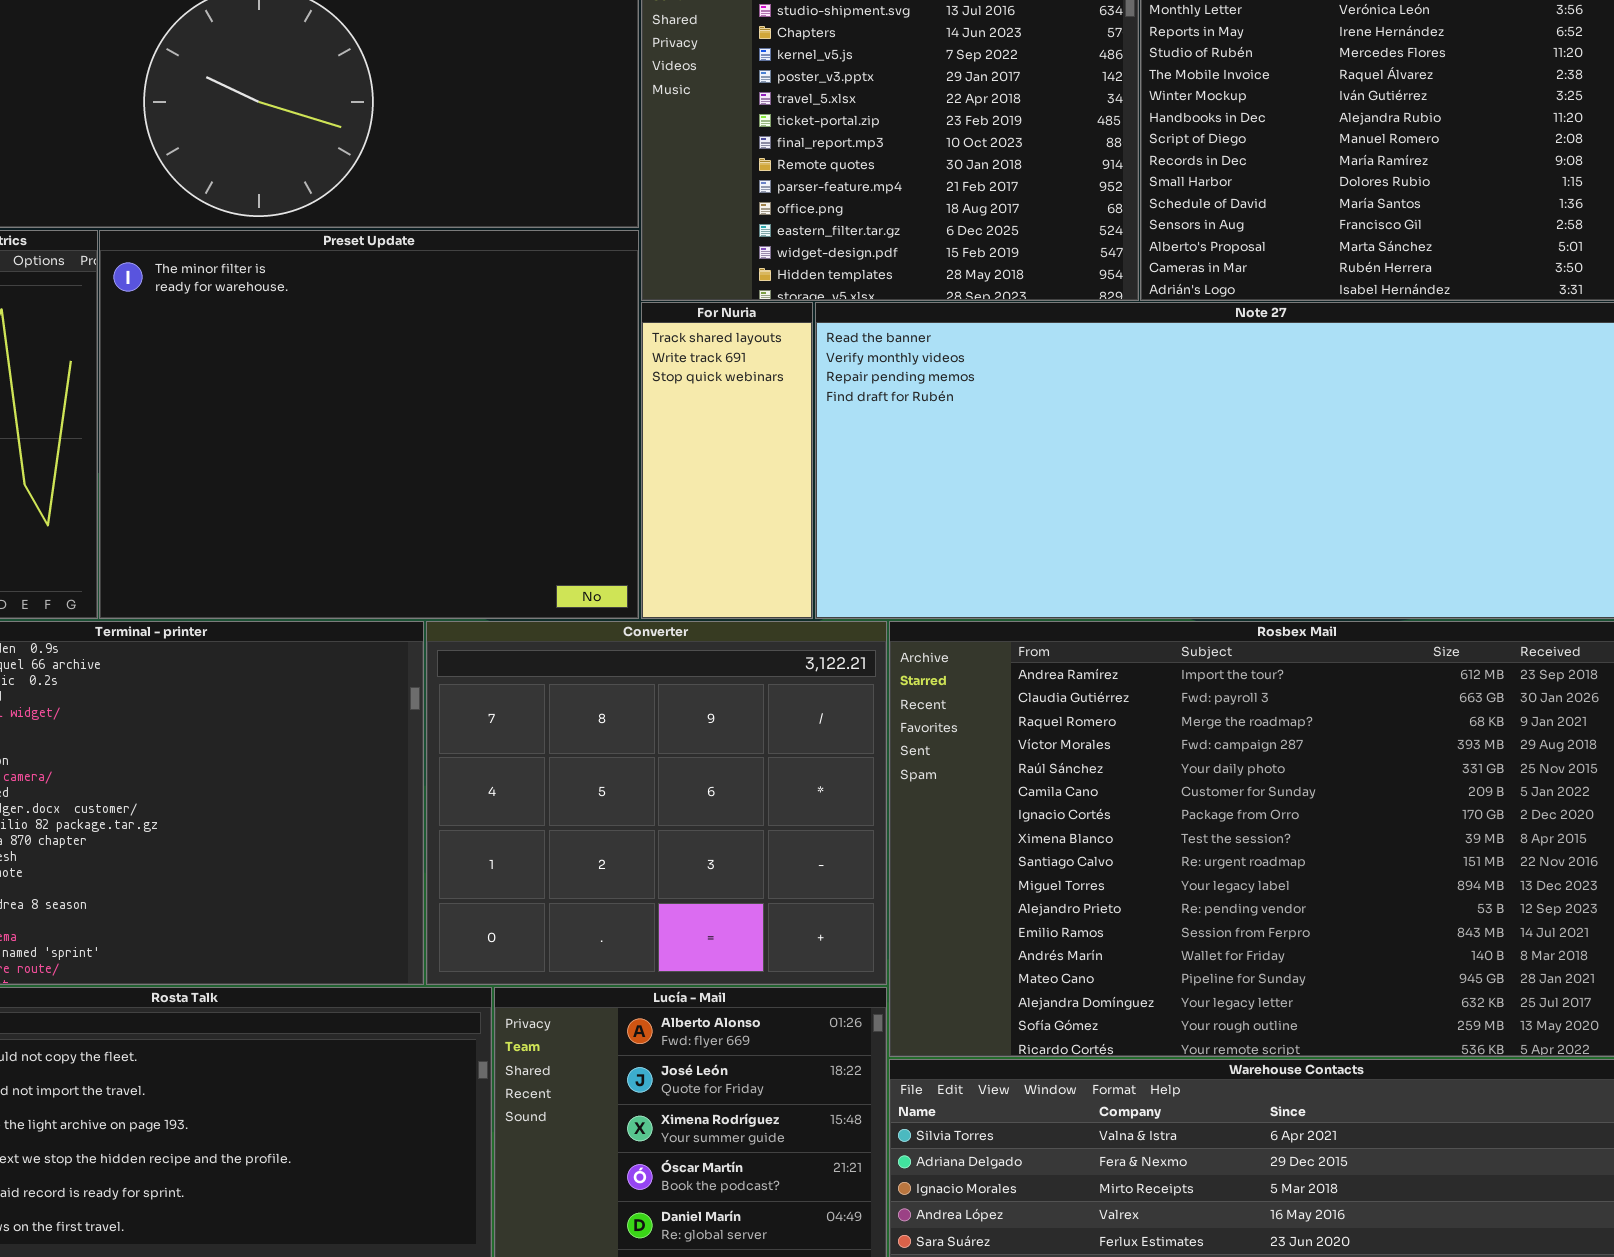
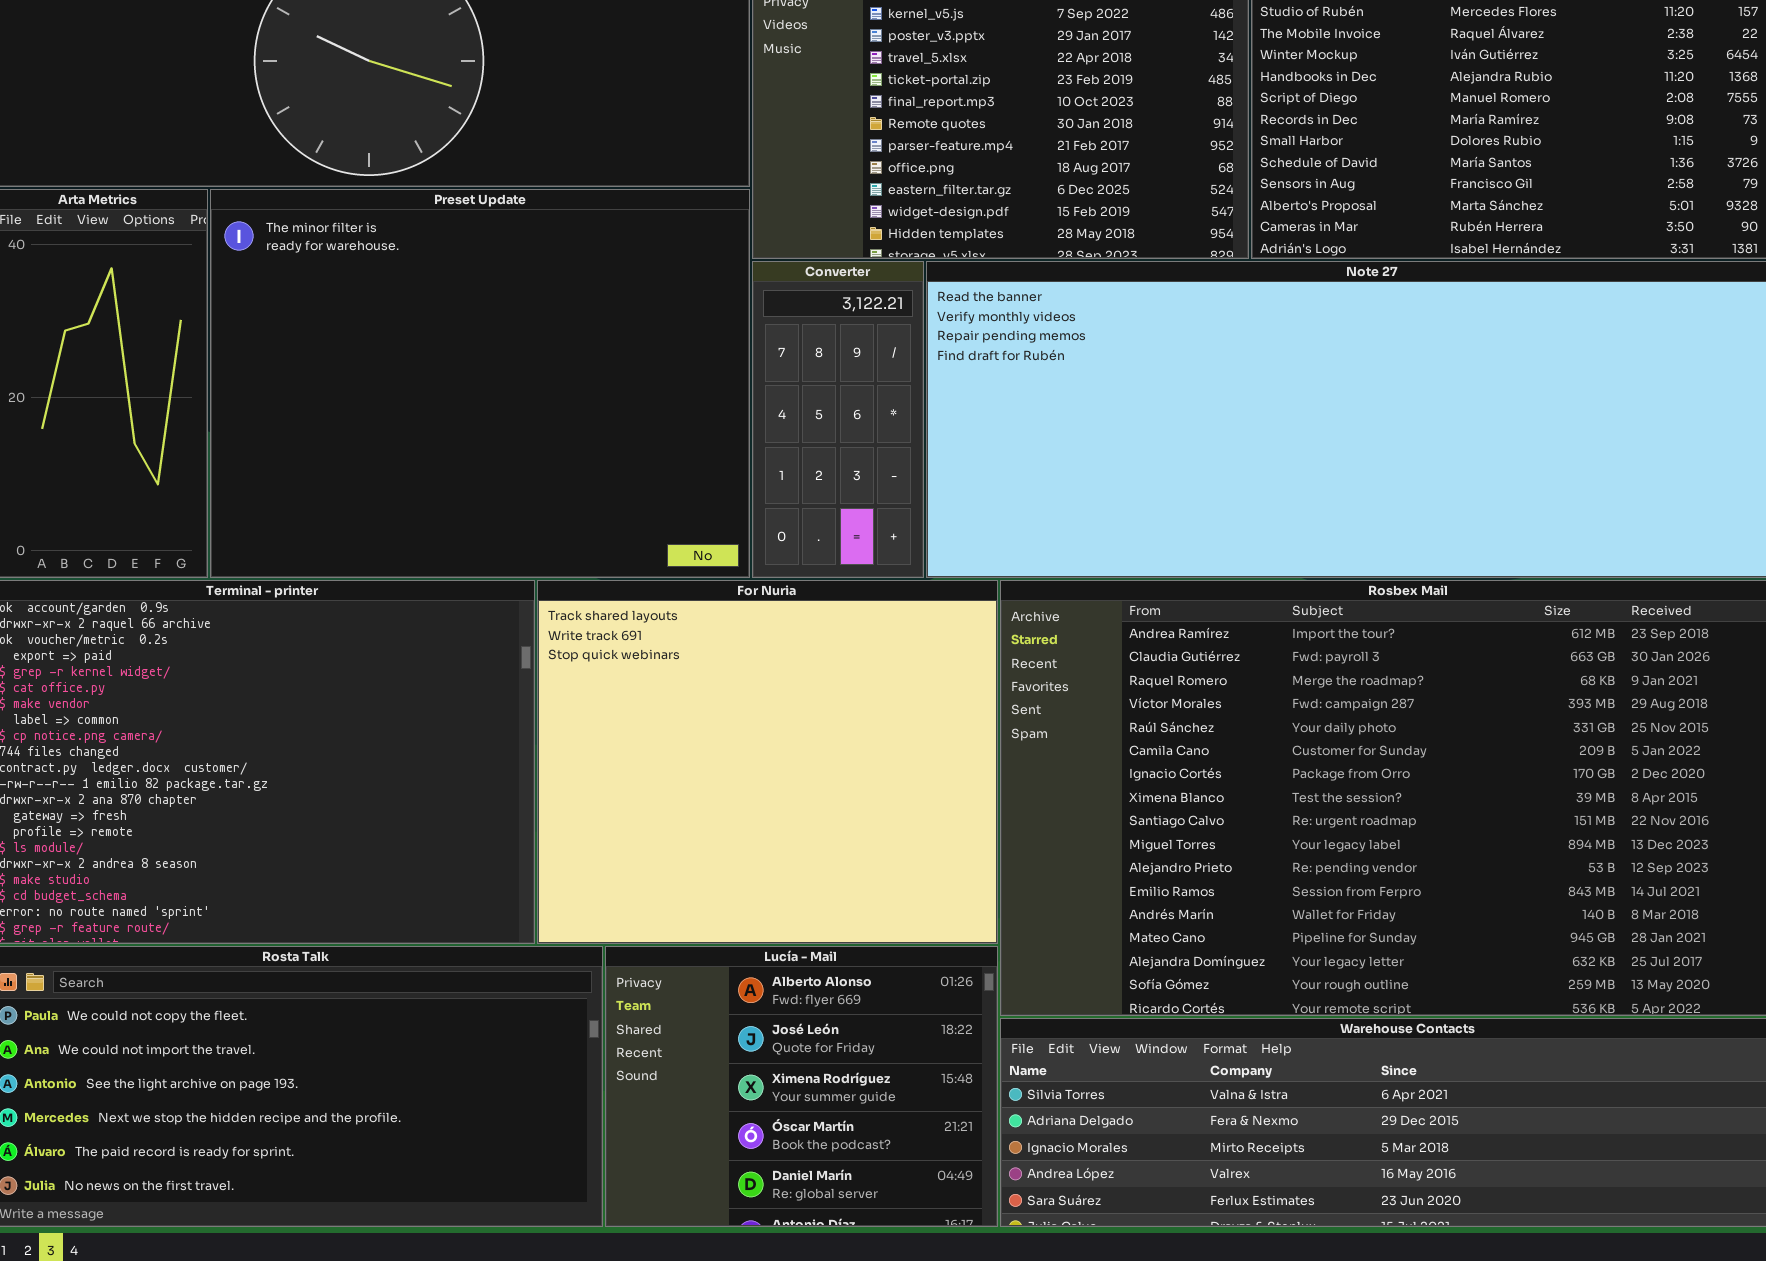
For Nuria: [641,302,813,619] -> [537,580,998,944], moved, resized
Converter: [426,621,887,985] -> [752,261,924,578], moved, resized

